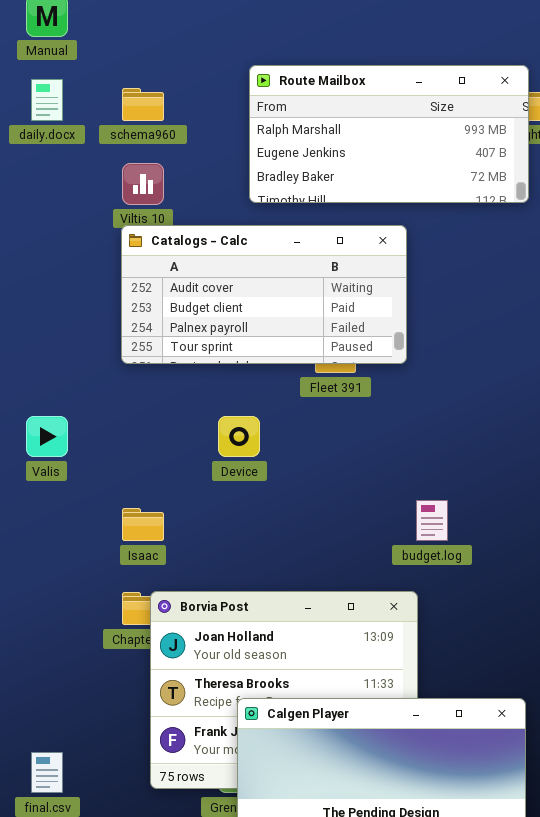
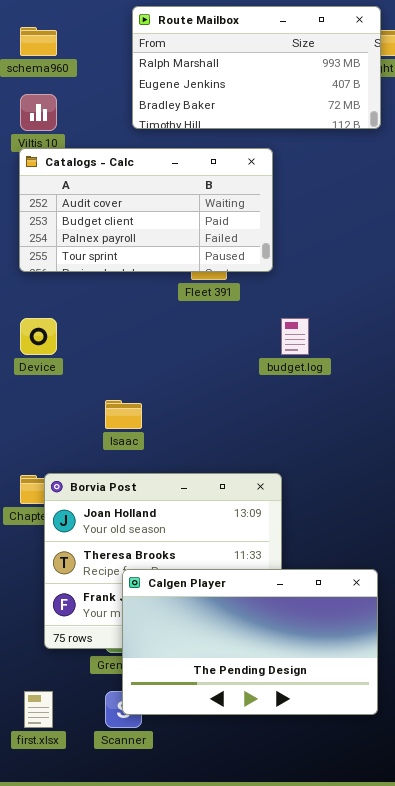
Device: [218,416,260,457] -> [20,318,57,355], moved
budget.log: [416,500,448,541] -> [281,318,309,355], moved
Isaac: [122,508,164,541] -> [105,400,142,429], moved

